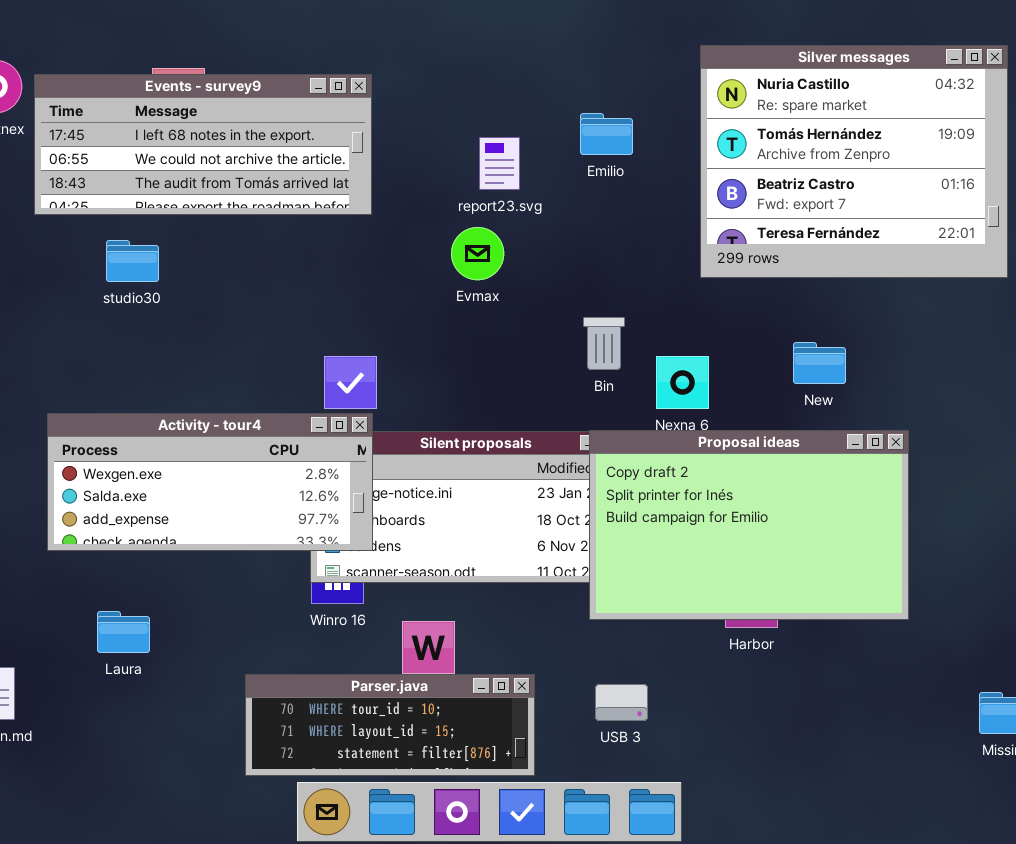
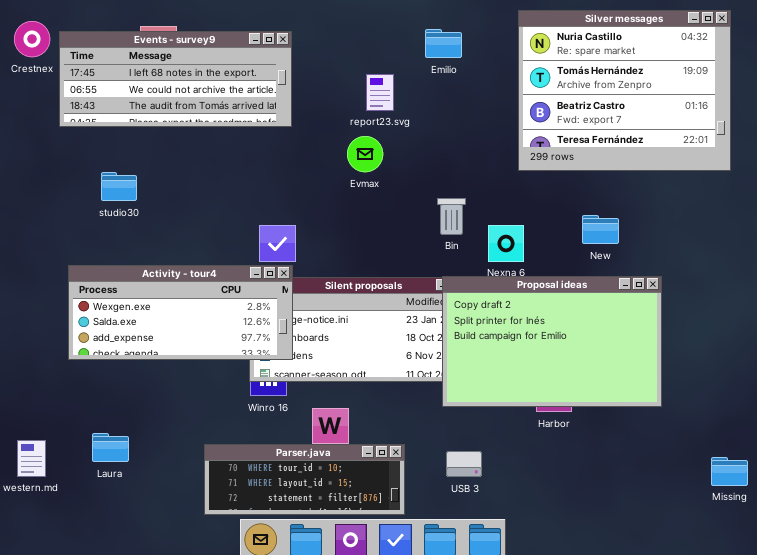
Emilio: [580,113,633,155] -> [425,29,462,58], moved
studio30: [106,240,159,282] -> [101,172,137,201], moved
Laura: [97,611,150,653] -> [92,433,129,462], moved

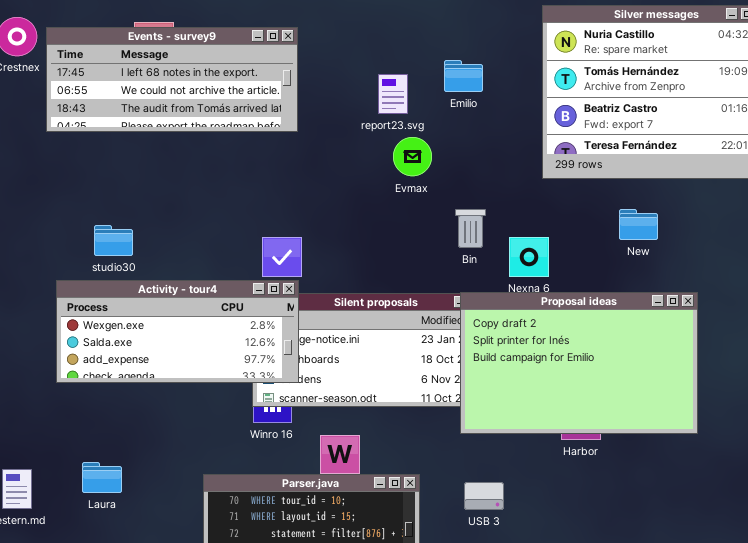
Emilio: [425,29,462,58] -> [444,60,483,92], moved
Evmax: [347,136,383,172] -> [393,137,432,176], moved
studio30: [101,172,137,201] -> [94,225,133,256], moved
New: [582,215,619,244] -> [619,209,658,240], moved

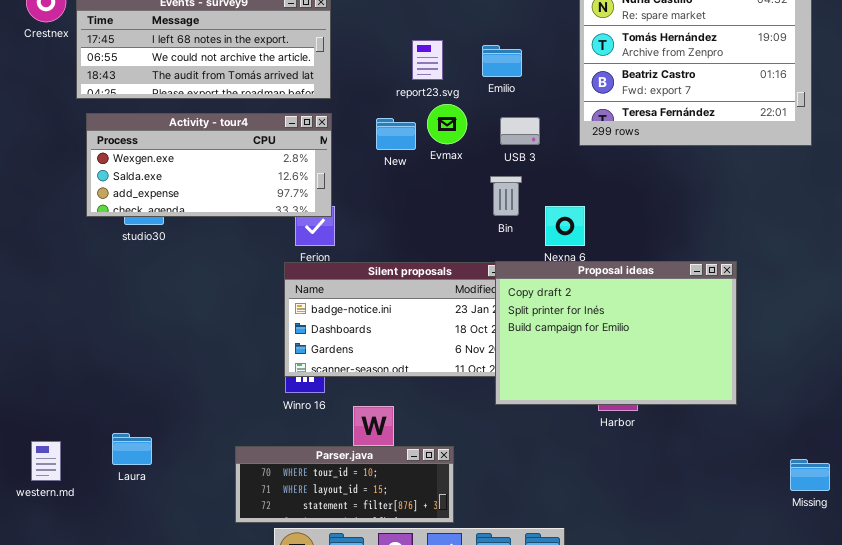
Emilio: [444,60,483,92] -> [482,45,522,77], moved
New: [619,209,658,240] -> [376,118,416,150], moved
Activity - tour4: [56,280,299,383] -> [86,113,332,217], moved
USB 3: [464,482,504,510] -> [500,117,540,145], moved

